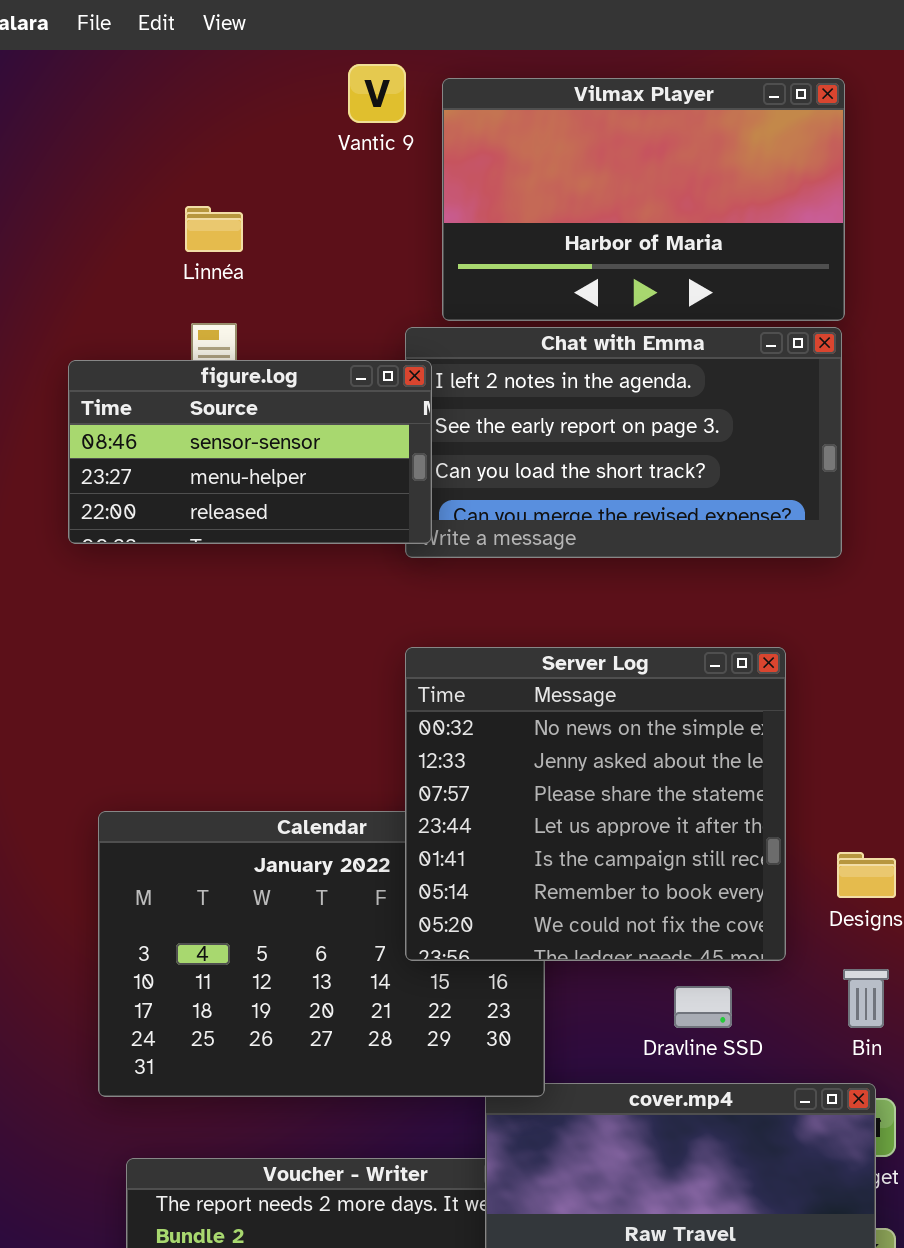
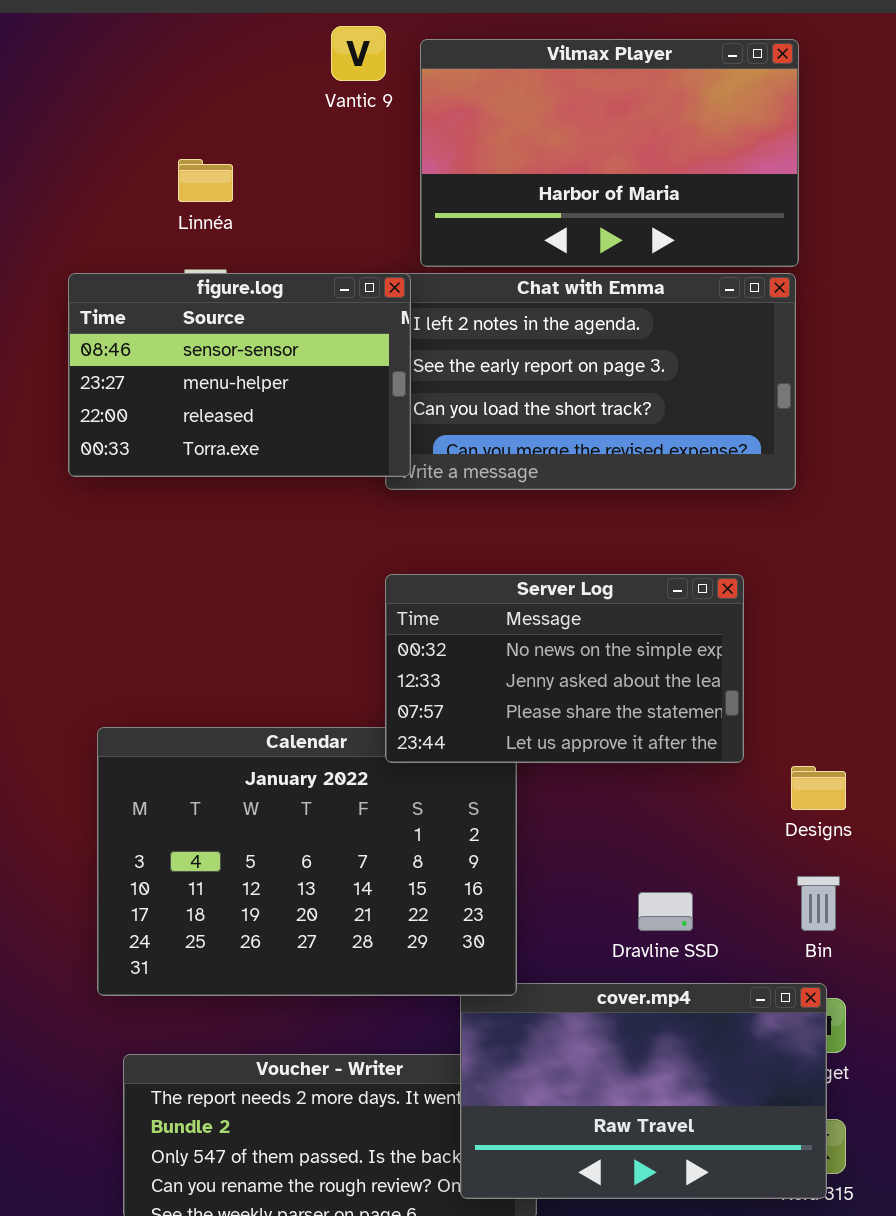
figure.log: [68,360,432,544] -> [68,273,411,477], resized
Server Log: [405,647,786,961] -> [385,574,744,763], resized

